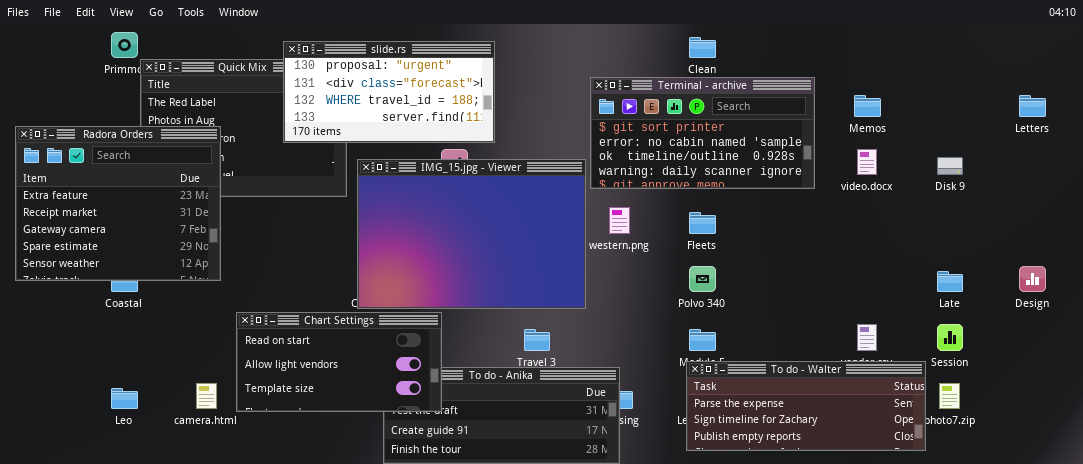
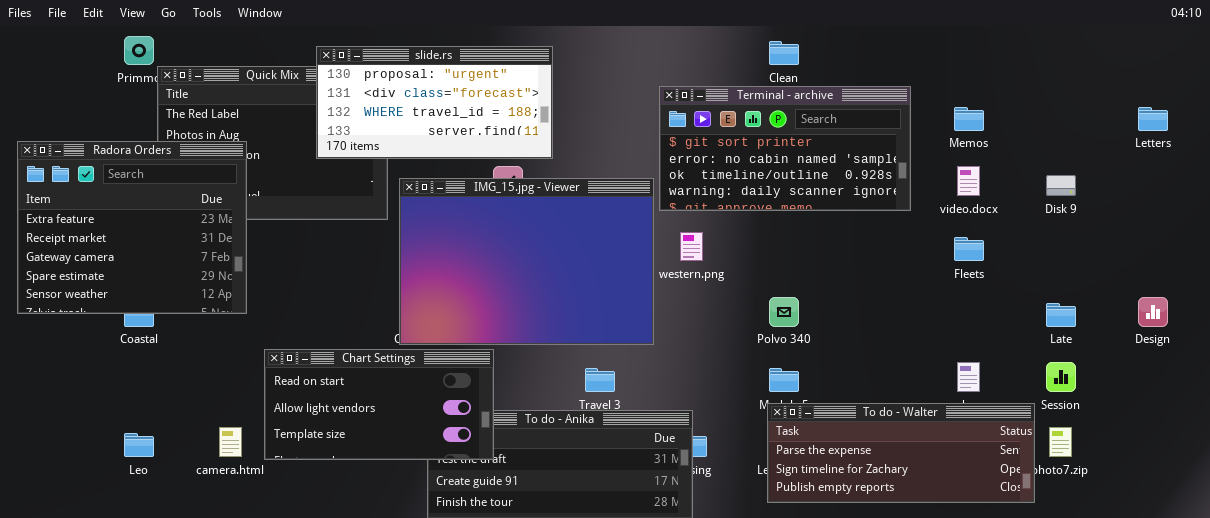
Fleets: [689,212,716,234] -> [954,237,984,261], moved

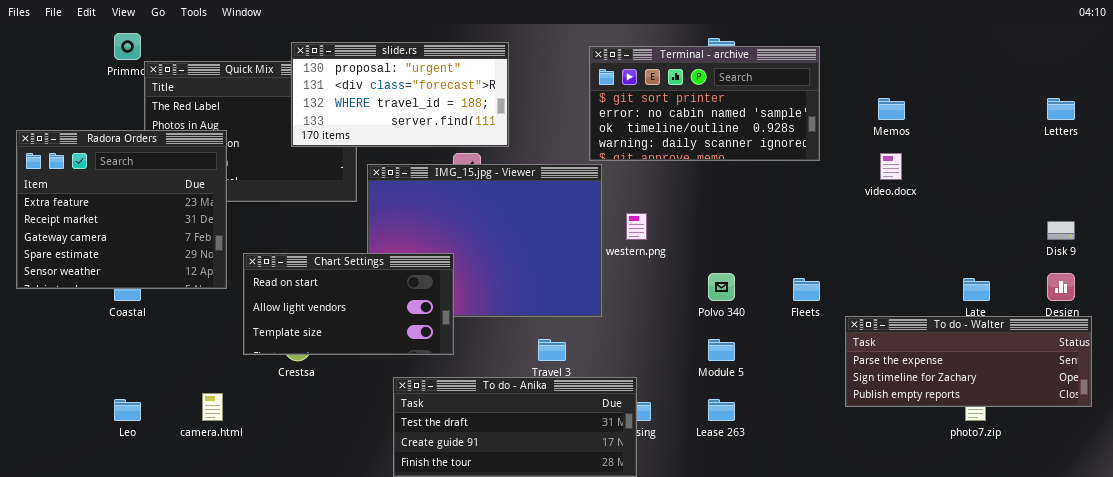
Terminal - archive: [659,86,911,211] -> [589,46,820,161], moved
Disk 9: [1046,175,1076,196] -> [1047,221,1075,240], moved
Fleets: [954,237,984,261] -> [793,278,820,301], moved
Chart Settings: [264,349,494,460] -> [243,253,454,355], moved
To do - Walter: [767,403,1035,503] -> [845,316,1092,407], moved

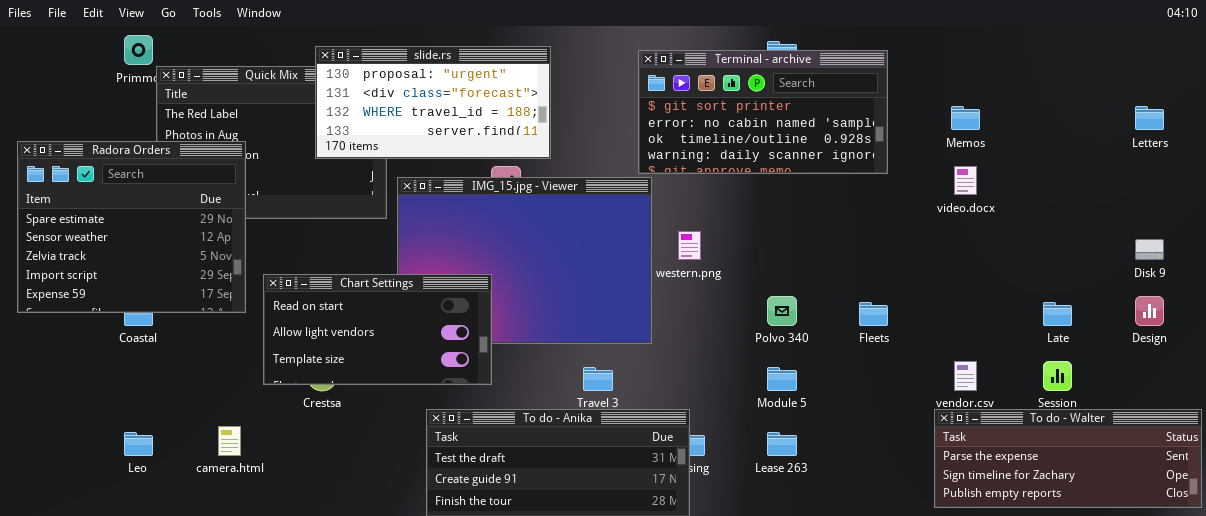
Radora Orders: [16,130,227,289] -> [17,141,246,313], scrolled down 3 rows
To do - Walter: [845,316,1092,407] -> [934,409,1202,508], moved

